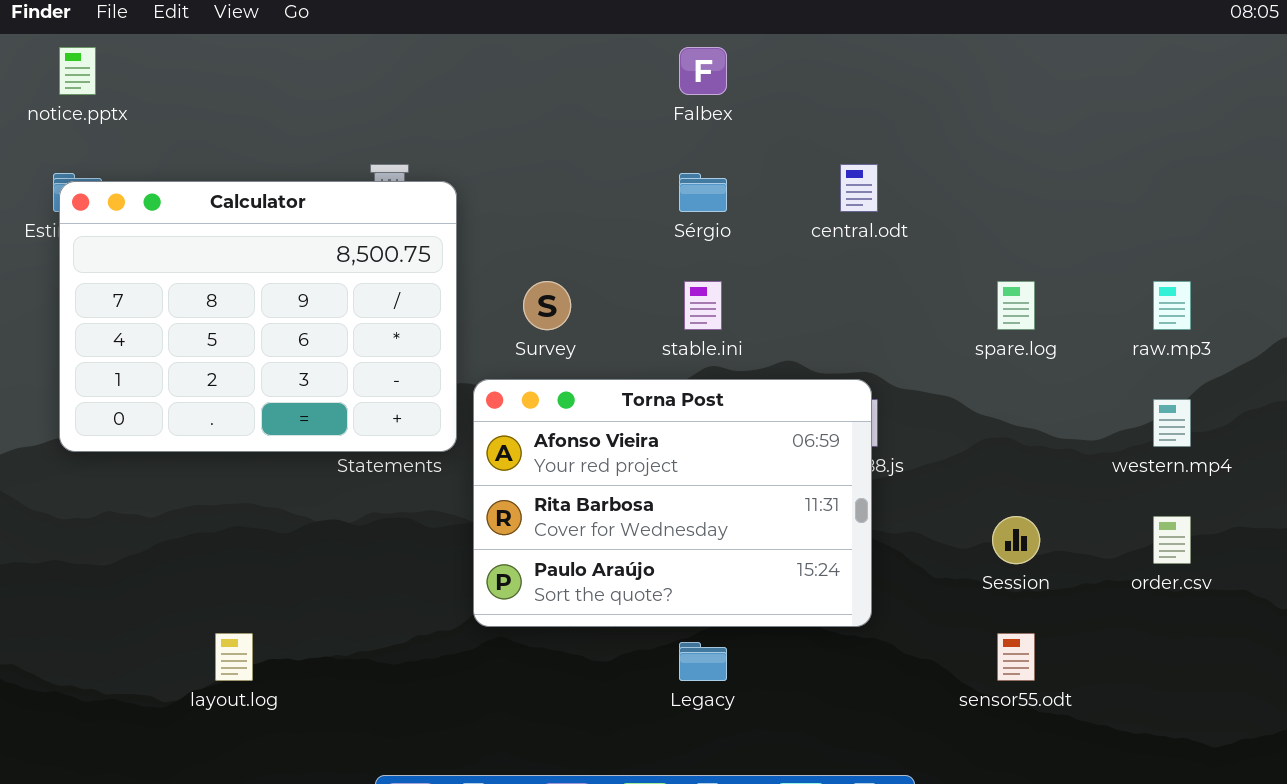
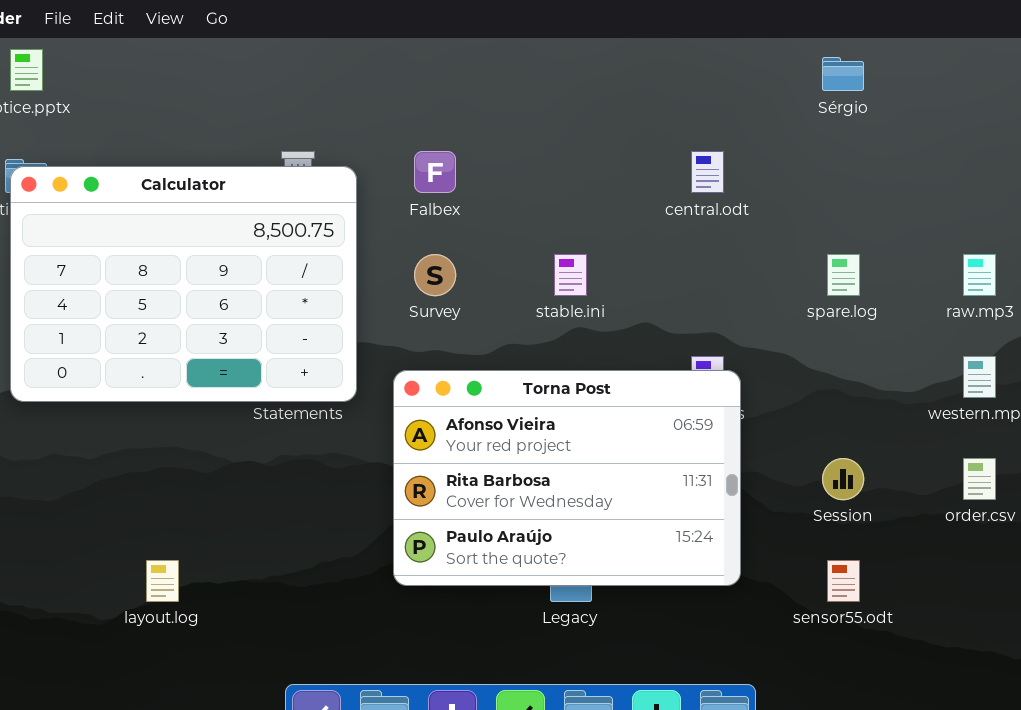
Falbex: [679,47,727,95] -> [414,151,456,193], moved
Sérgio: [679,173,727,212] -> [822,57,864,91], moved
Torna Post: [473,379,872,627] -> [393,370,741,586], moved

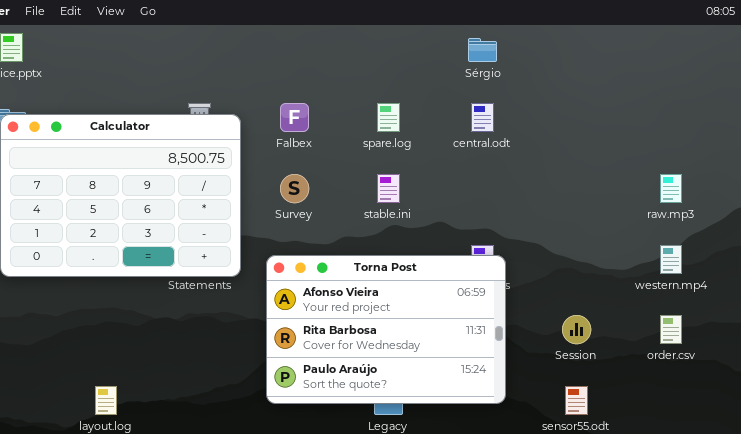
Sérgio: [822,57,864,91] -> [468,38,497,62], moved
spare.log: [827,254,860,296] -> [377,103,400,132], moved

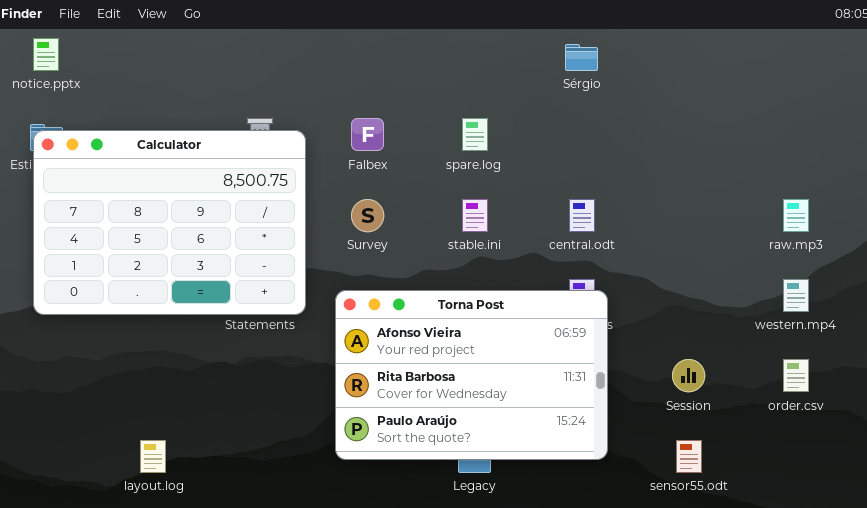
central.odt: [471,103,494,132] -> [569,199,595,232], moved

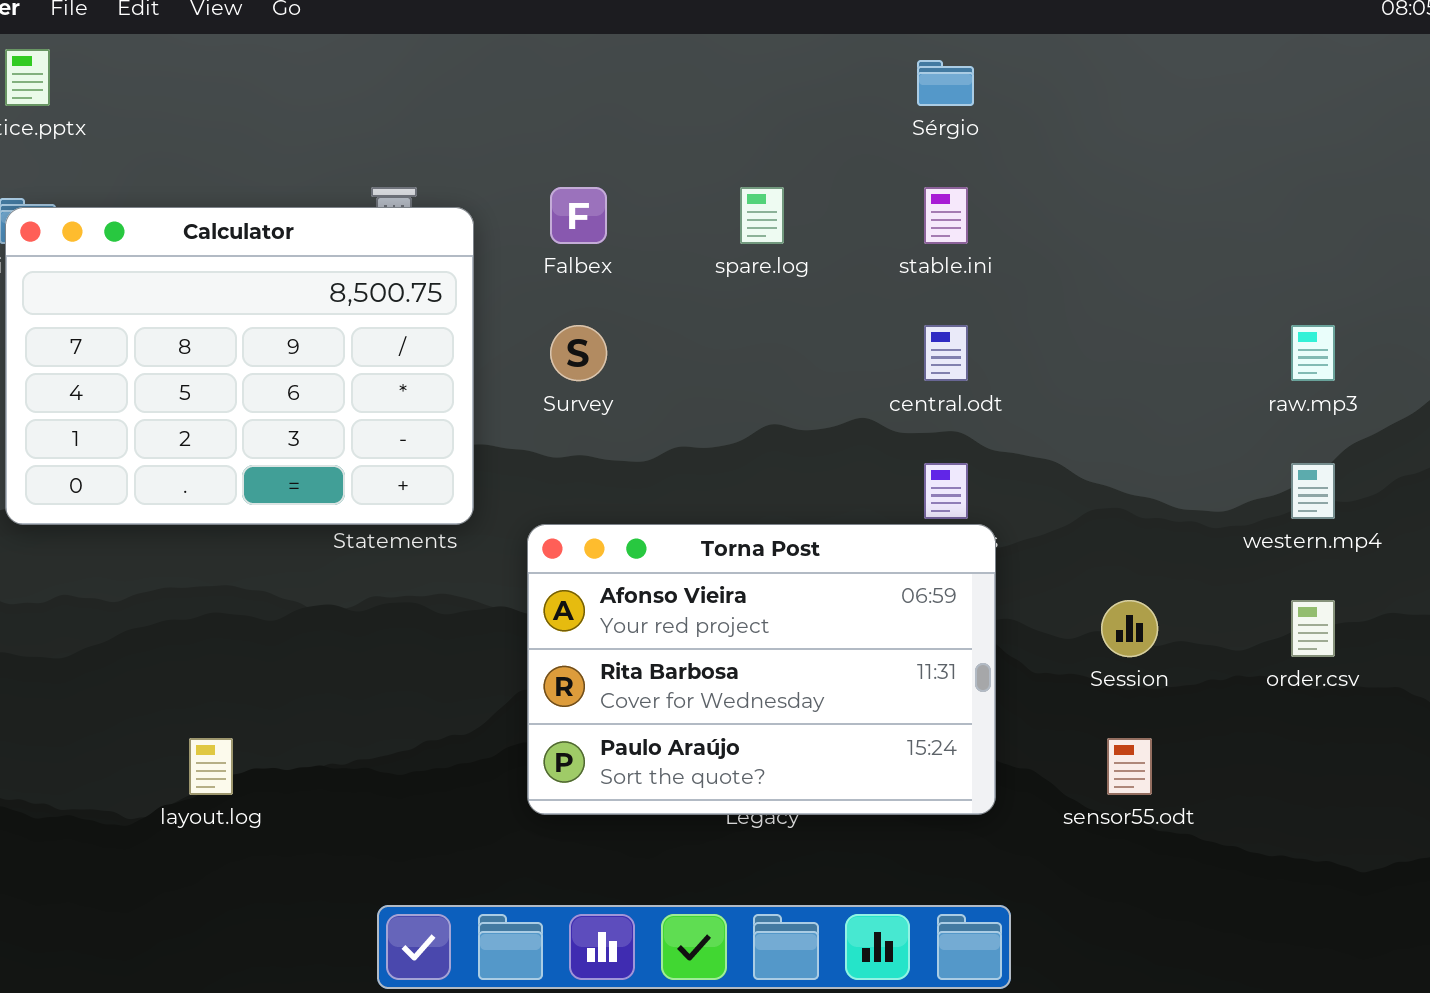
stable.ini: [462,199,488,232] -> [924,187,968,244], moved
Torna Post: [335,290,608,460] -> [527,524,996,815], moved

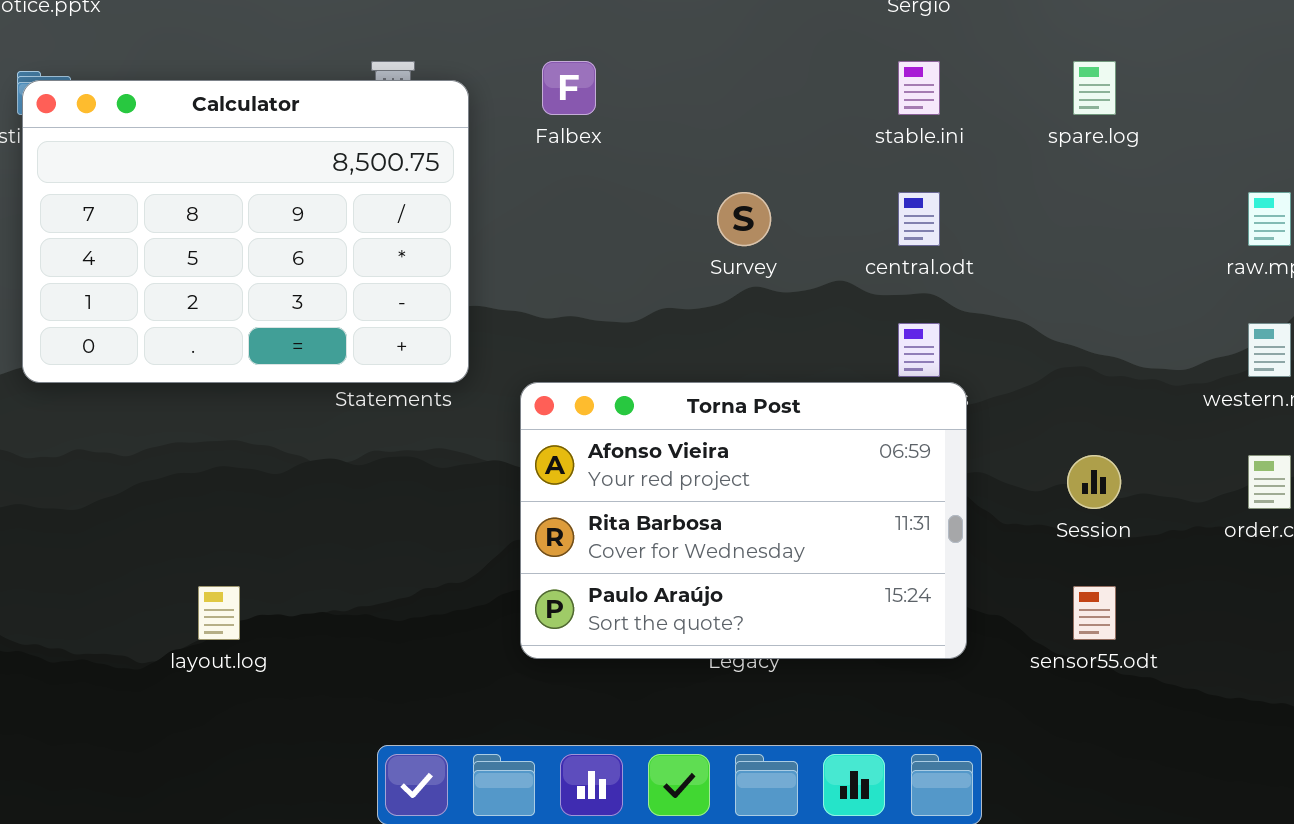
spare.log: [740,187,784,244] -> [1073,61,1116,115], moved
Survey: [550,325,607,381] -> [717,192,771,246], moved

